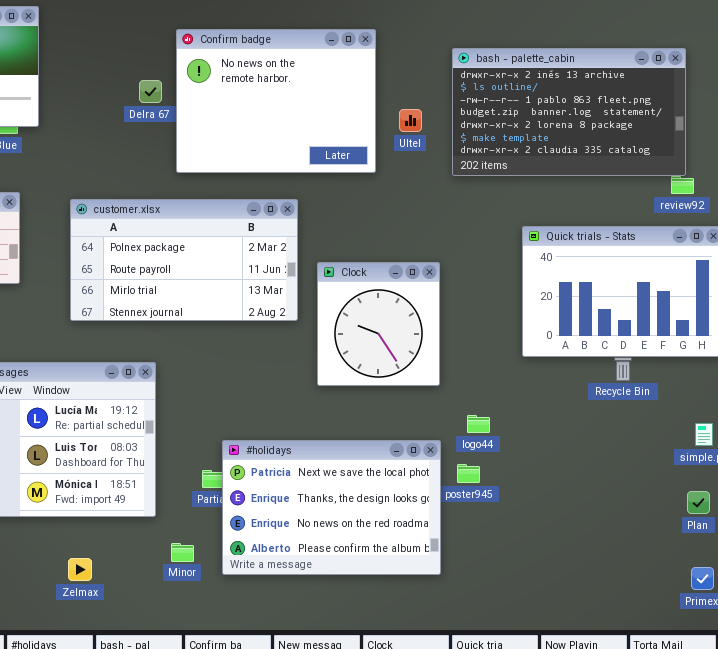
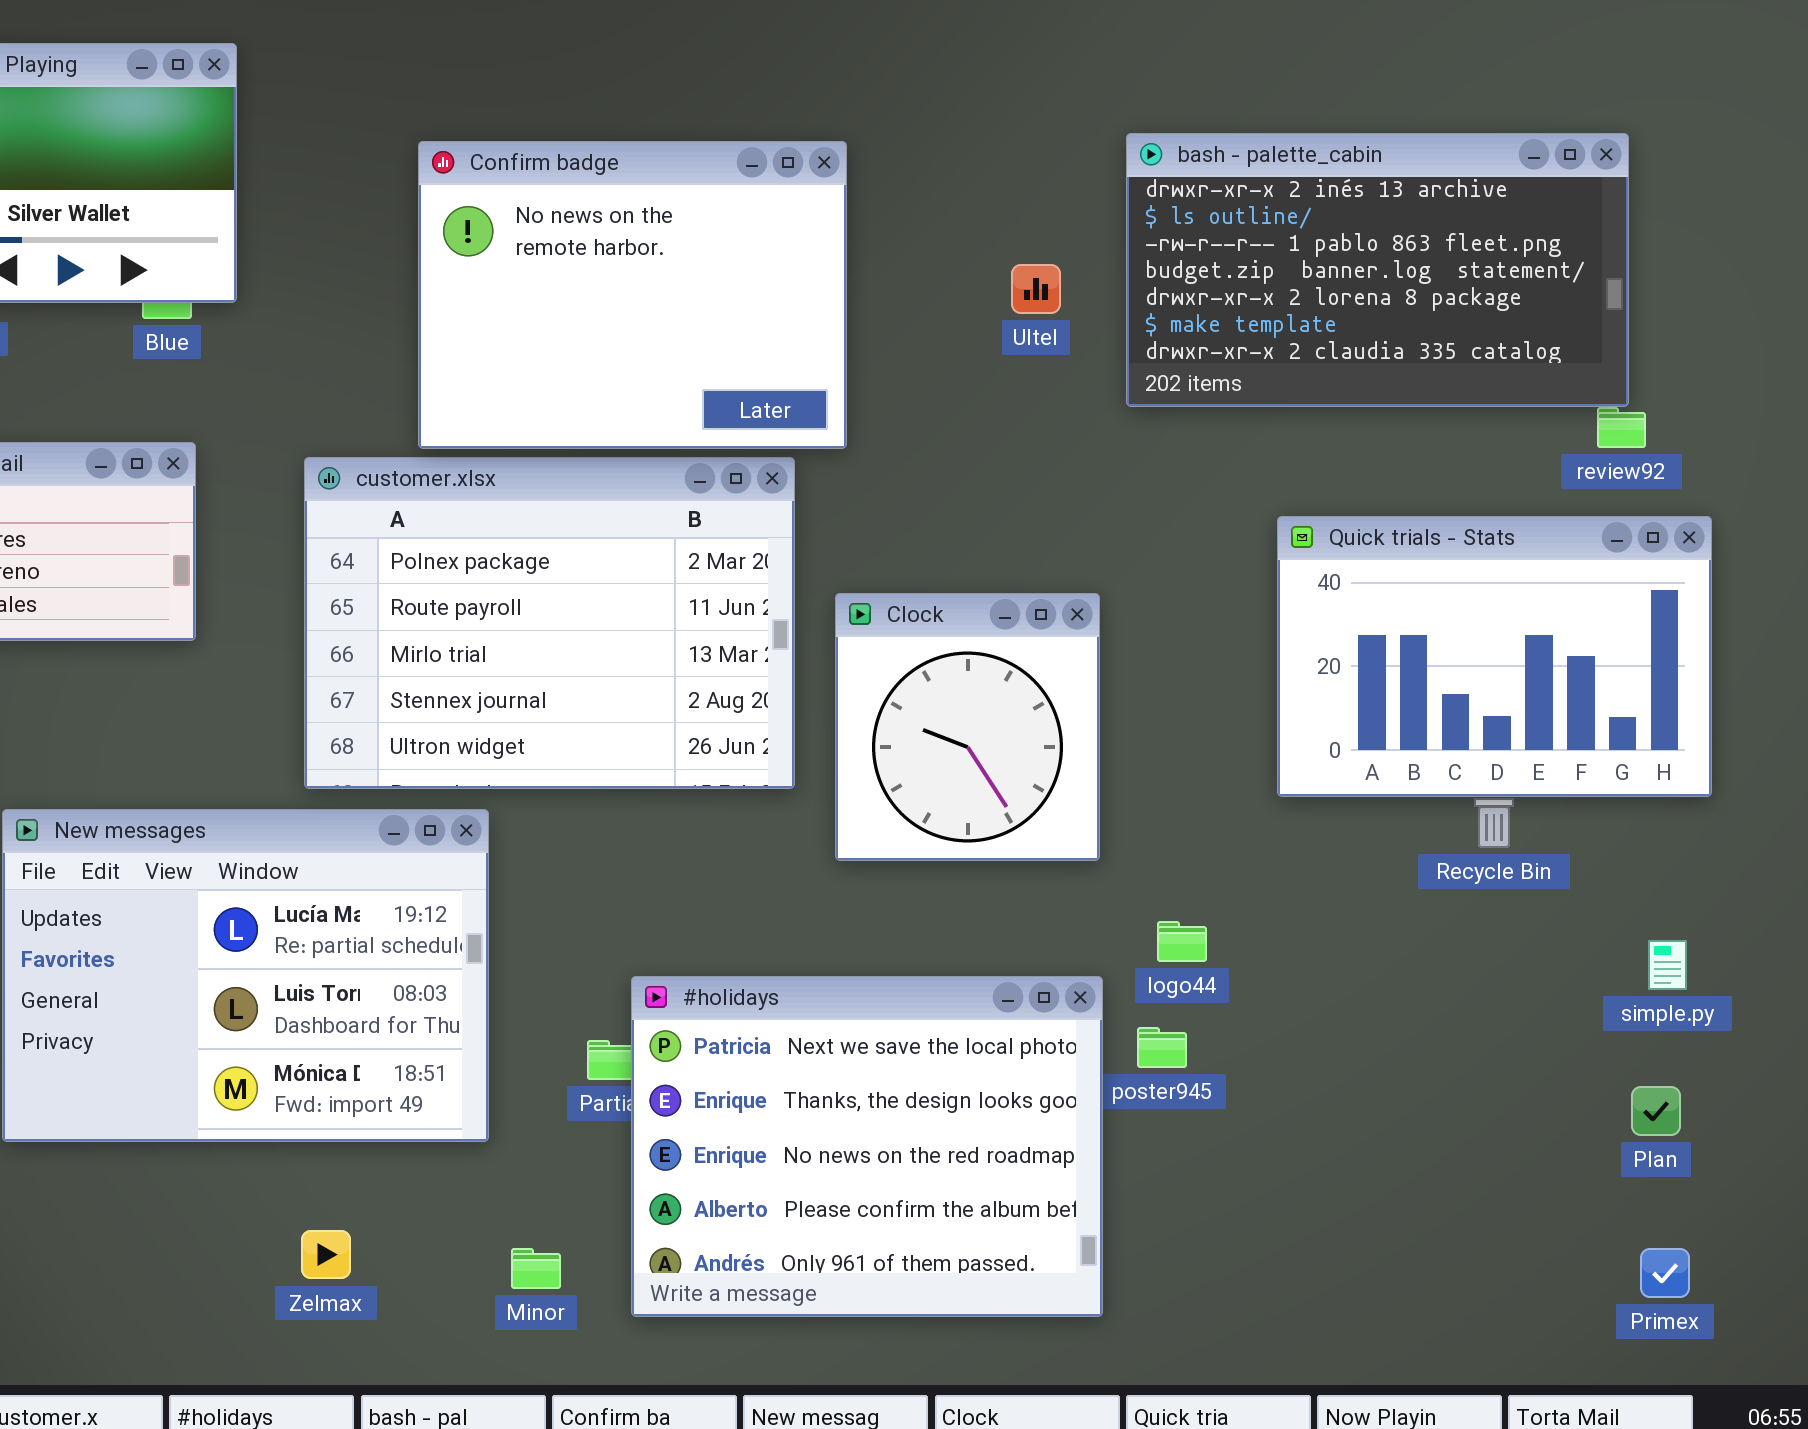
Confirm badge: [176,29,376,173] -> [418,141,847,449], moved
customer.xlsx: [70,199,298,321] -> [304,457,795,789], resized
#holidays: [222,440,441,575] -> [631,976,1103,1317], resized
Minor: [171,543,194,562] -> [511,1248,561,1289], moved

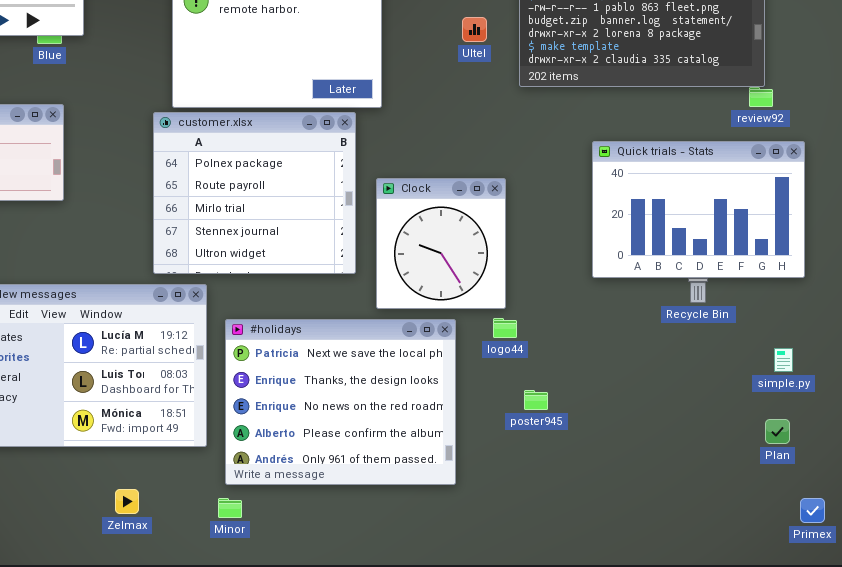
customer.xlsx: [304,457,795,789] -> [153,112,356,274], resized
logo44: [1157,921,1207,962] -> [493,318,517,338], moved
#holidays: [631,976,1103,1317] -> [225,319,456,485], moved
Primex: [1640,1248,1690,1298] -> [800,498,825,523], moved

